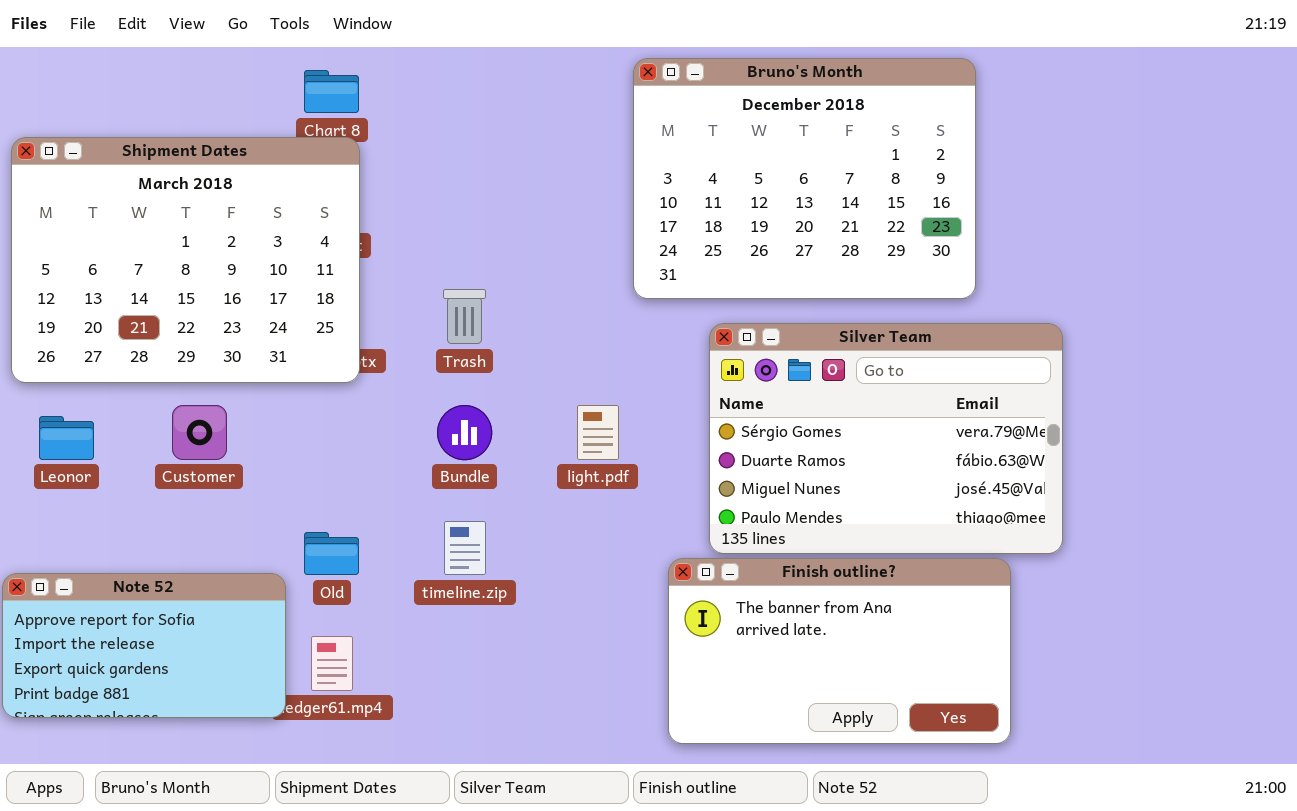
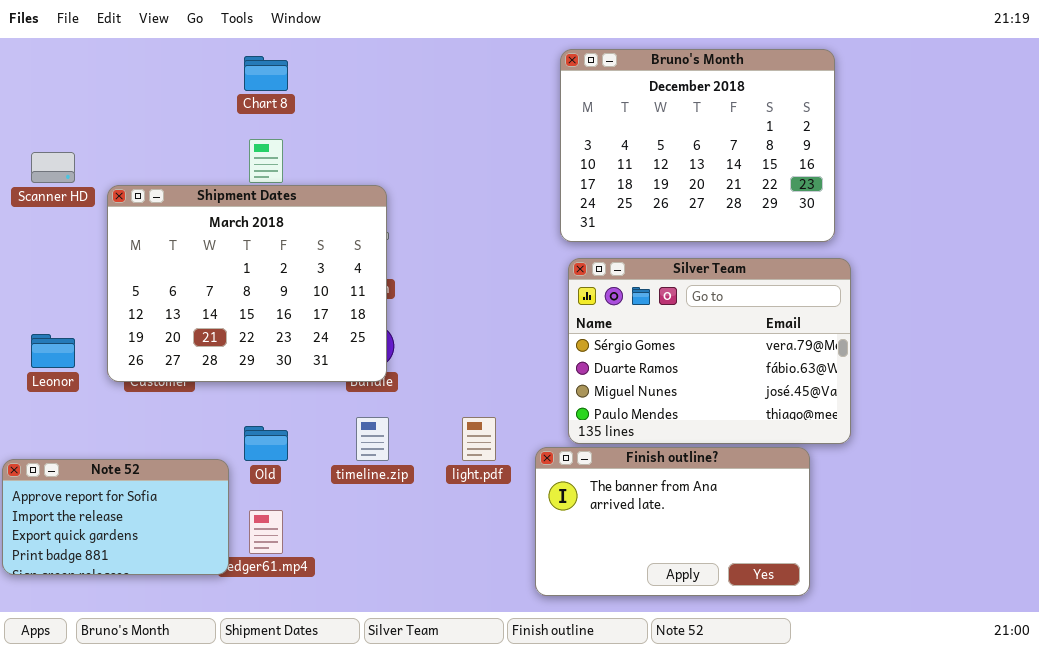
Bruno's Month: [633,58,976,299] -> [560,49,835,242], moved
Shipment Dates: [11,137,360,383] -> [107,185,387,382], moved
light.pdf: [577,405,619,460] -> [462,417,496,461], moved

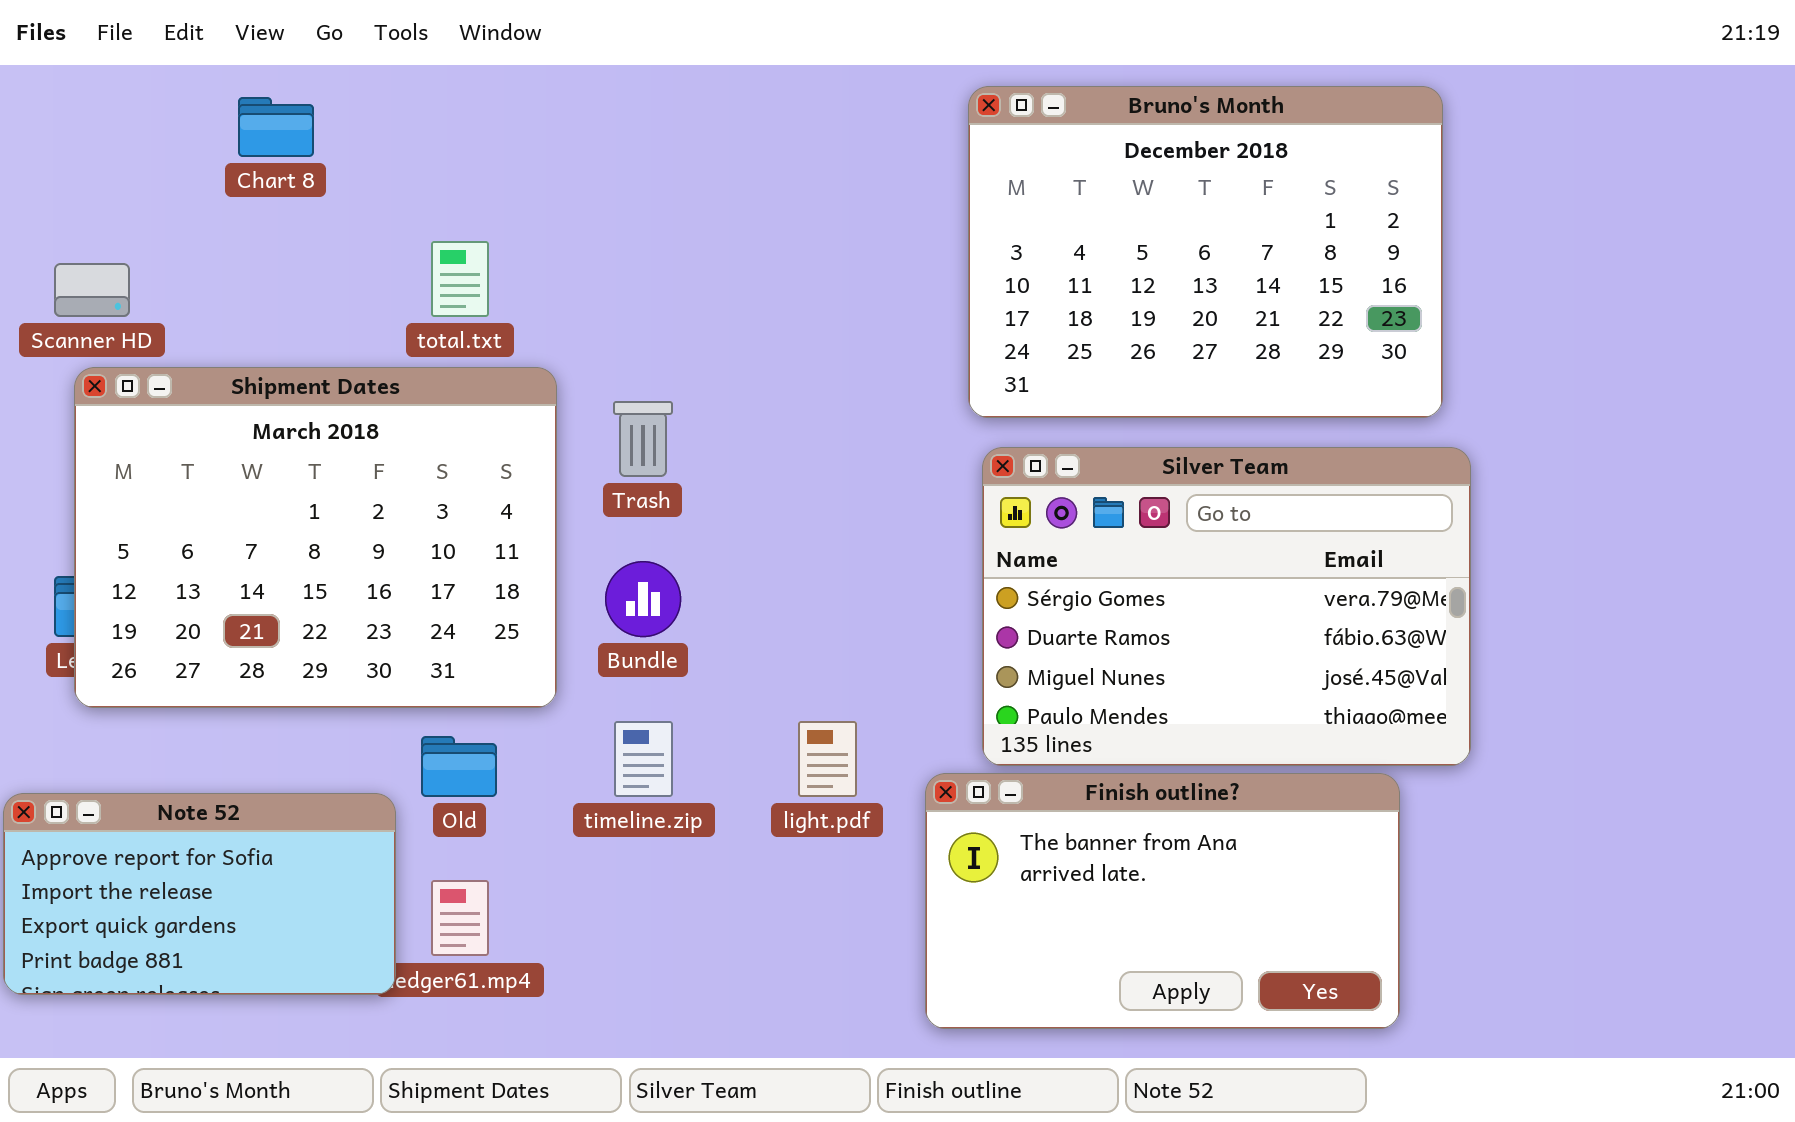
Chart 8: [244,56,288,91] -> [238,97,314,157], moved
Shipment Dates: [107,185,387,382] -> [74,367,557,708], moved

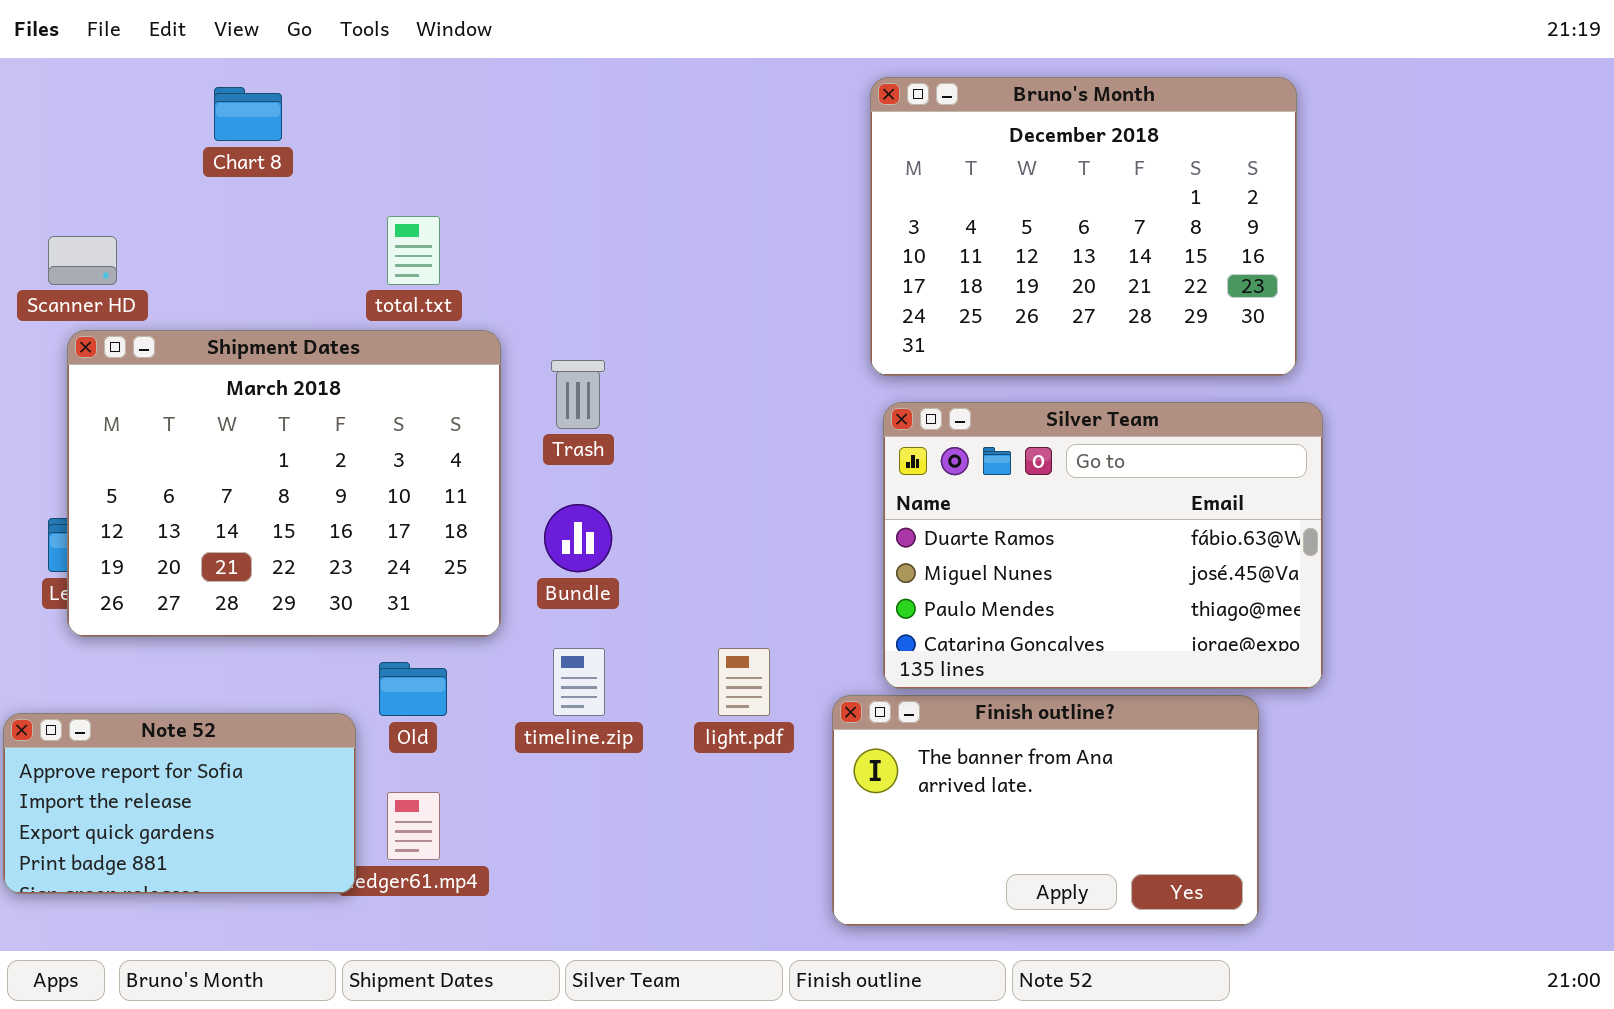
Silver Team: [982,447,1471,766] -> [883,402,1323,689], scrolled down 1 row

